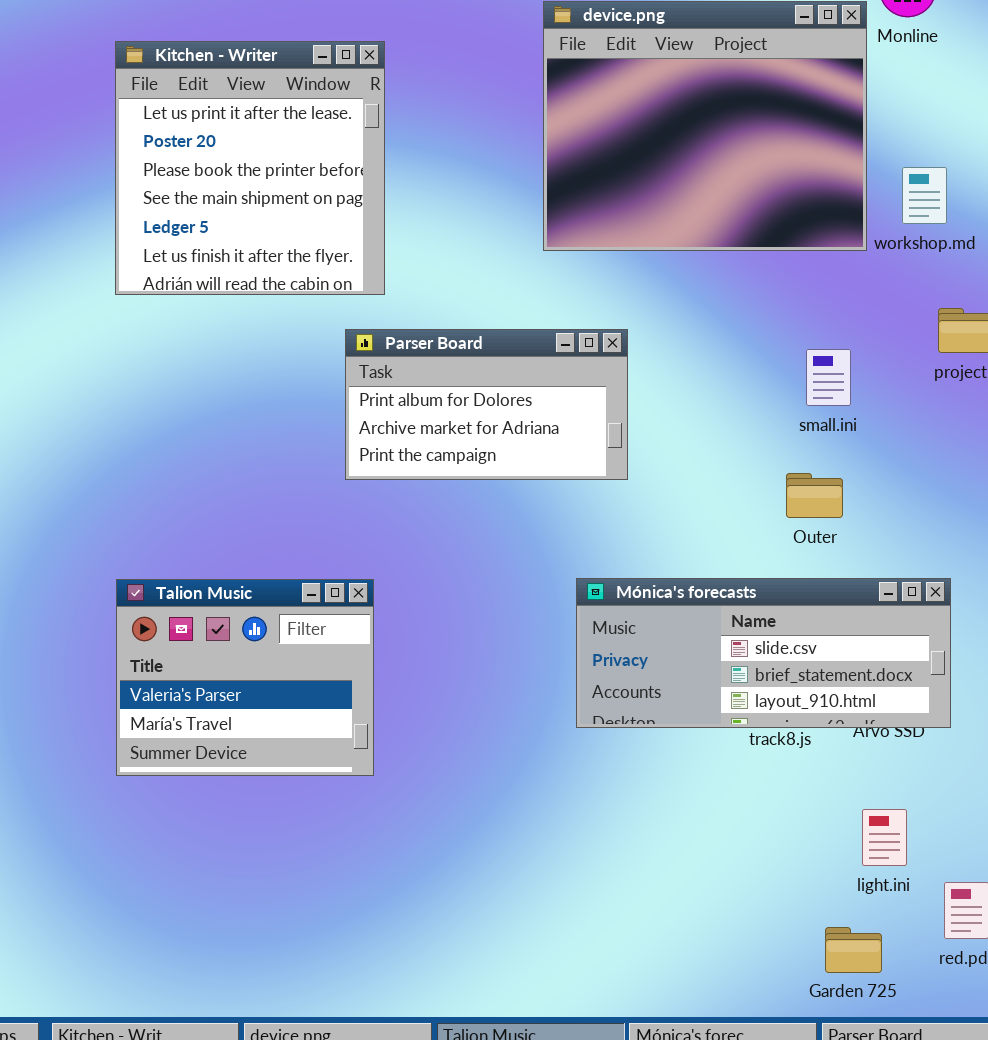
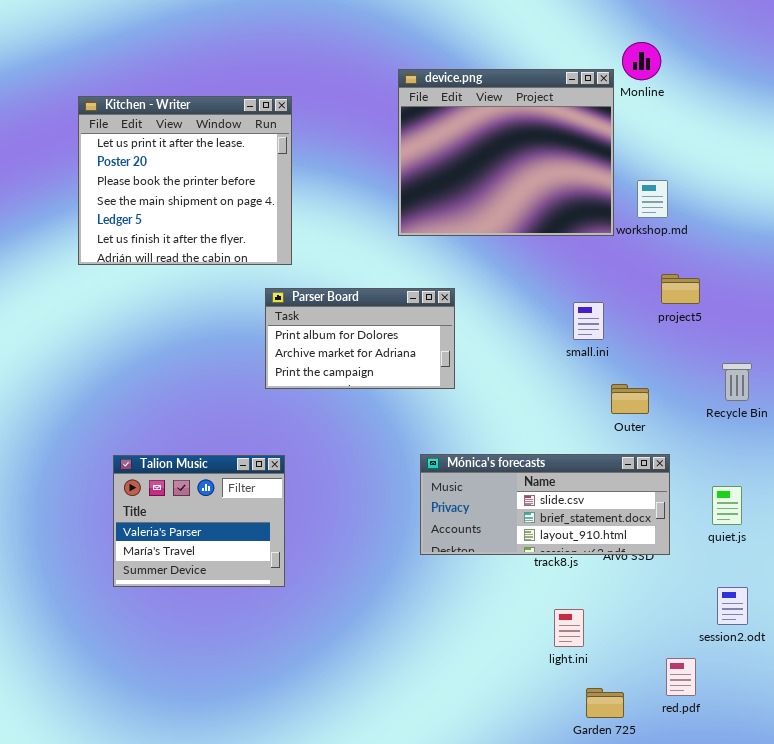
Kitchen - Writer: [115,41,385,295] -> [78,96,292,265], resized
Outer: [786,473,843,518] -> [611,384,649,414], moved
light.ini: [862,809,907,866] -> [554,609,584,647], moved

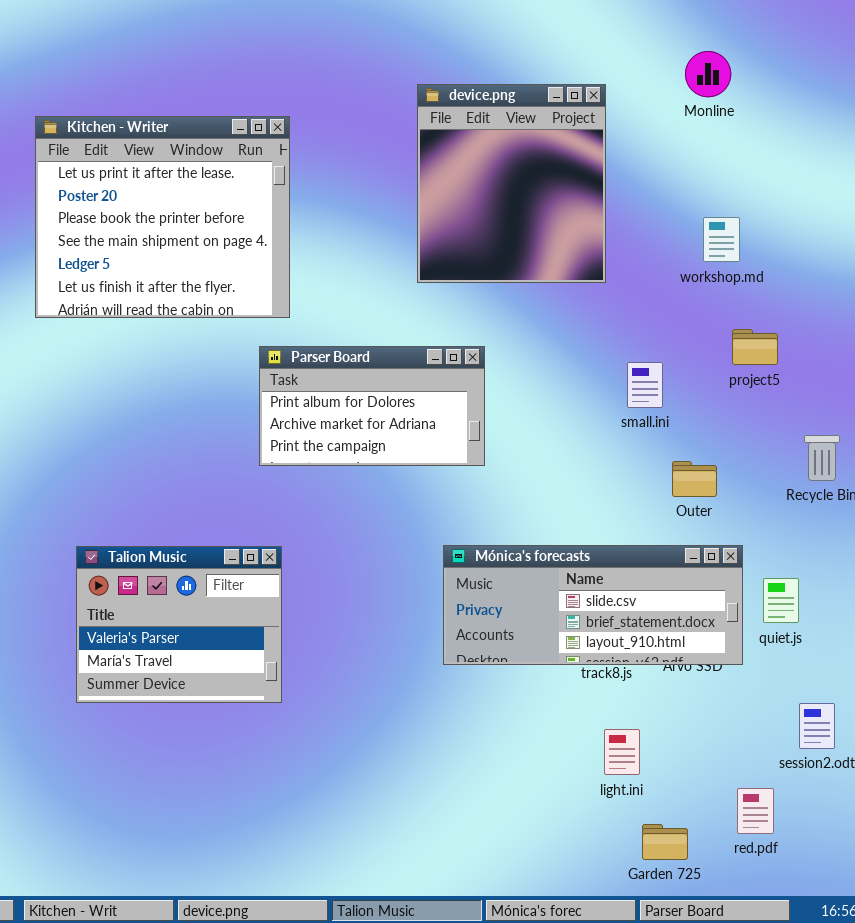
device.png: [398,69,614,236] -> [417,84,606,283], resized
quiet.js: [712,486,742,525] -> [763,578,799,623], moved

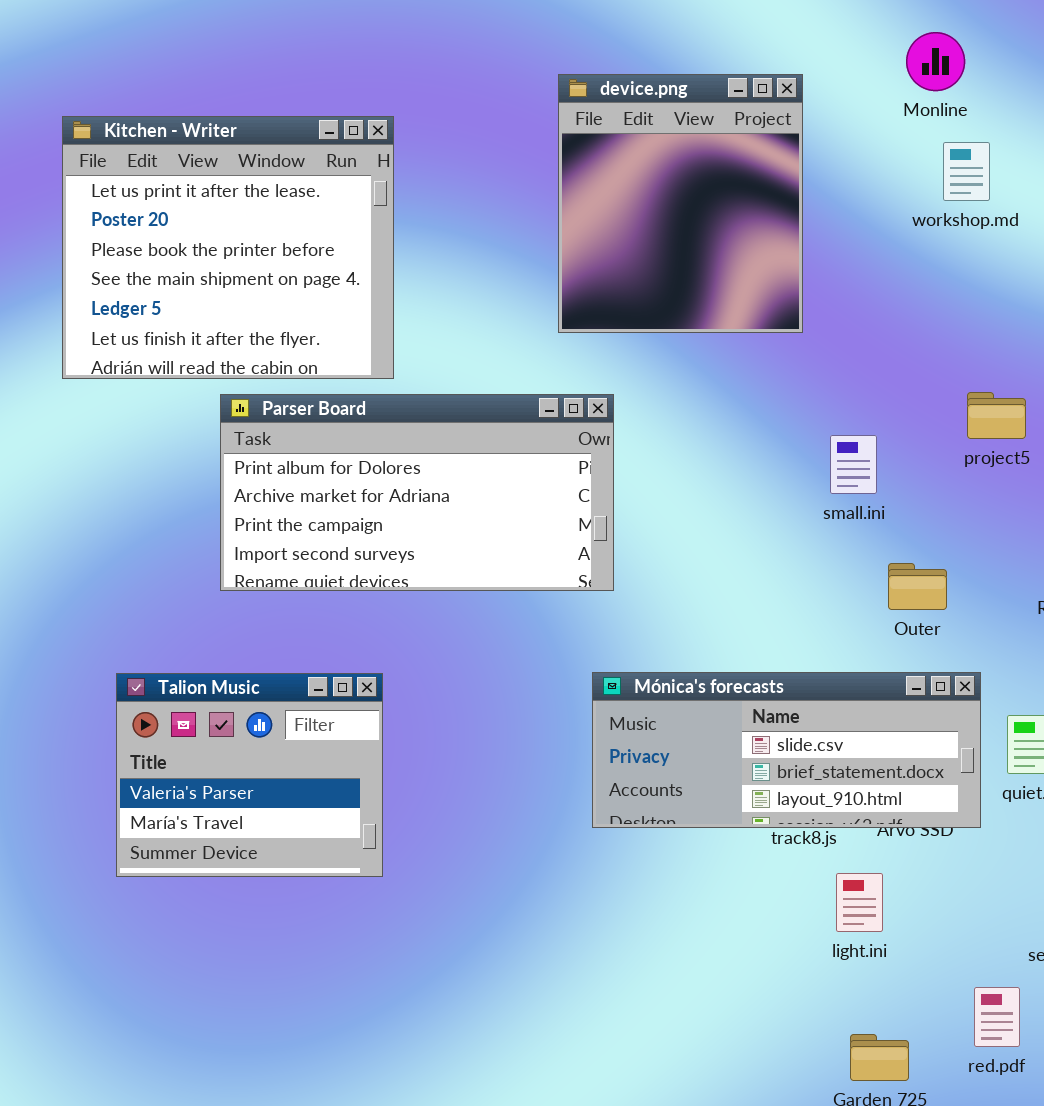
workshop.md: [703,217,740,262] -> [943,142,990,201], moved
Parser Board: [259,346,485,466] -> [220,394,614,591], moved, resized
light.ini: [604,729,640,775] -> [836,873,883,932], moved

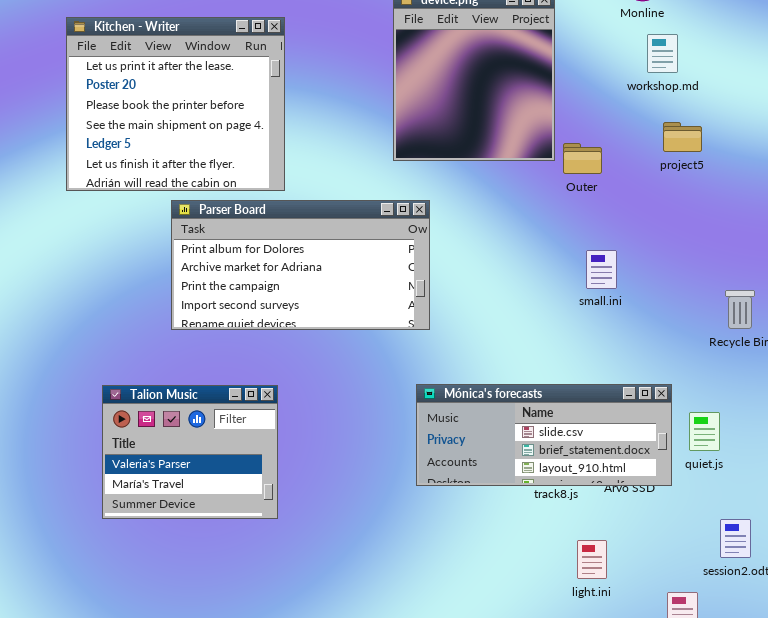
project5: [967,392,1026,439] -> [663,122,702,152], moved
small.ini: [830,435,877,494] -> [586,250,617,289], moved
Outer: [888,563,947,610] -> [563,143,602,174], moved
light.ini: [836,873,883,932] -> [577,540,607,579], moved

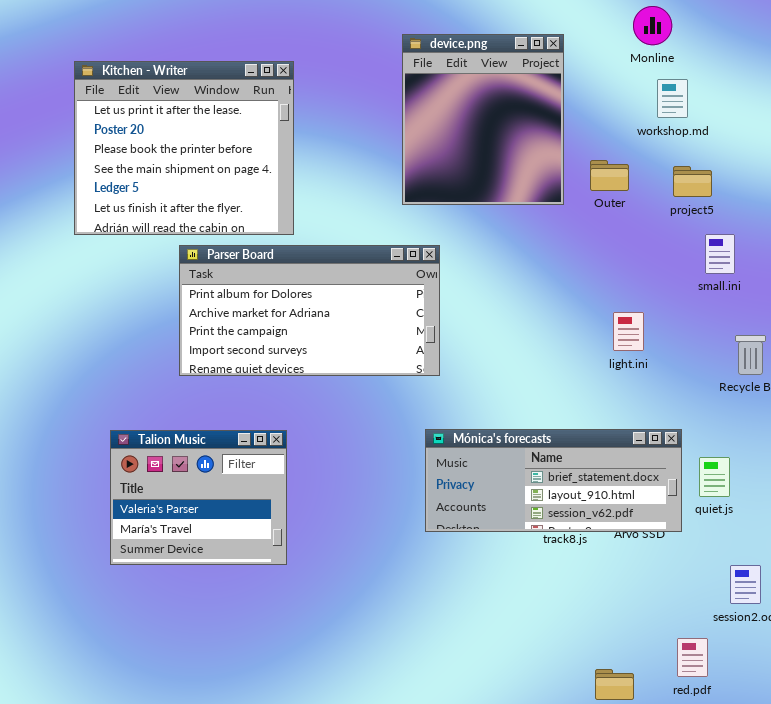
Outer: [563,143,602,174] -> [590,160,629,191], moved
small.ini: [586,250,617,289] -> [705,234,735,274], moved
Mónica's forecasts: [416,384,672,486] -> [425,429,682,532], scrolled down 1 row
light.ini: [577,540,607,579] -> [613,312,644,351], moved

